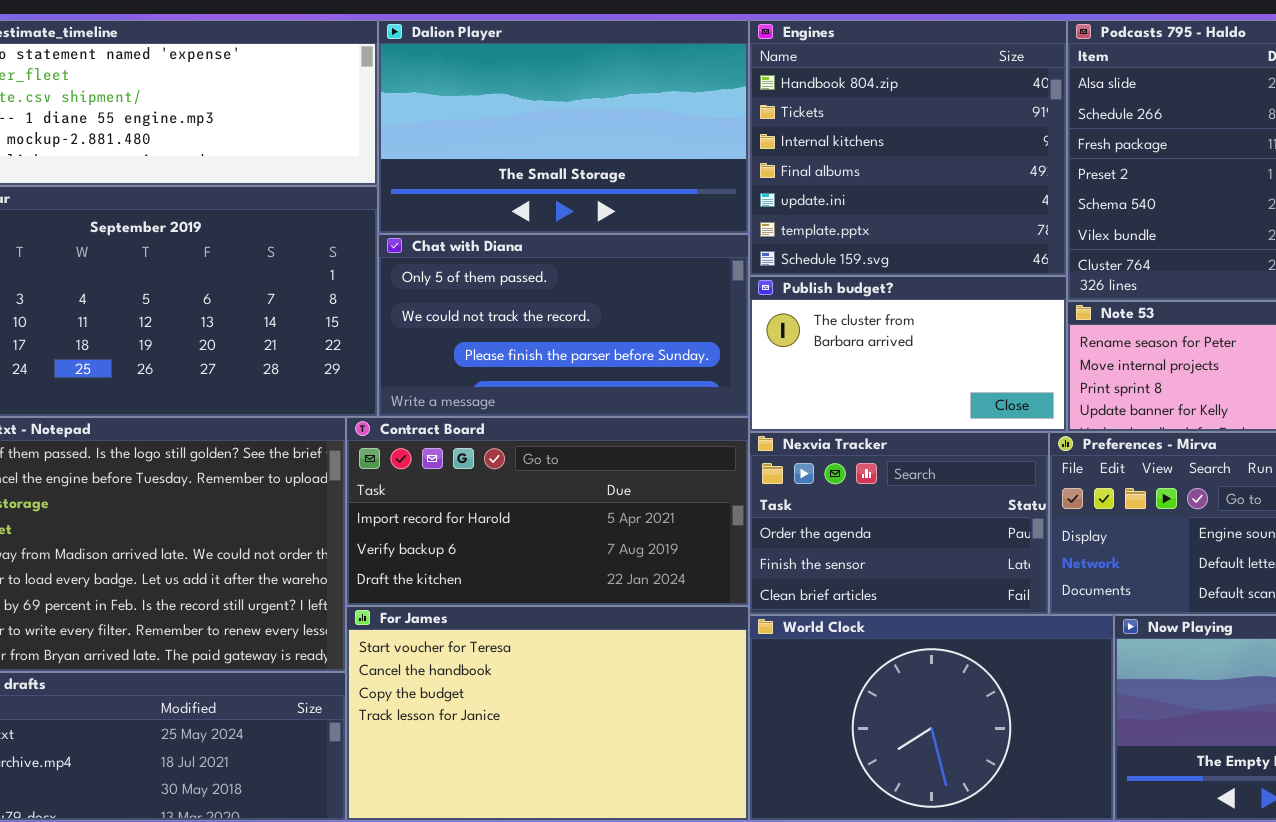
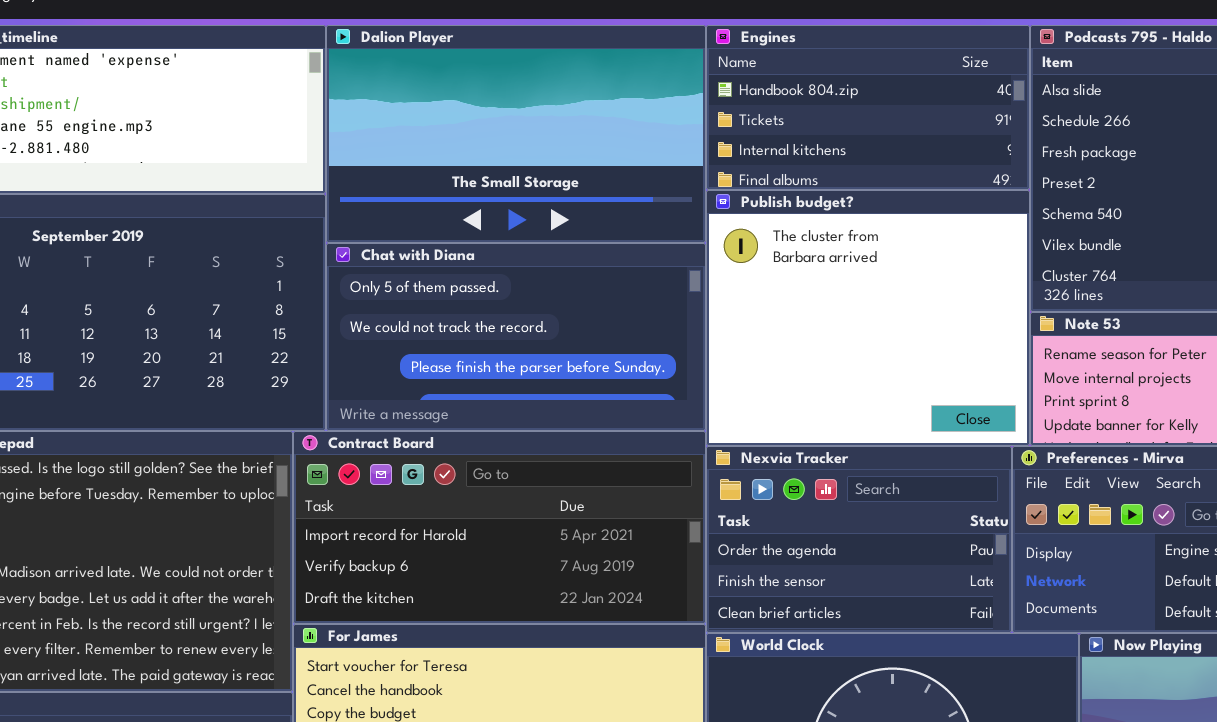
Engines: [749,20,1067,276] -> [706,25,1030,190], resized
Publish budget?: [749,276,1067,432] -> [706,190,1030,446], resized

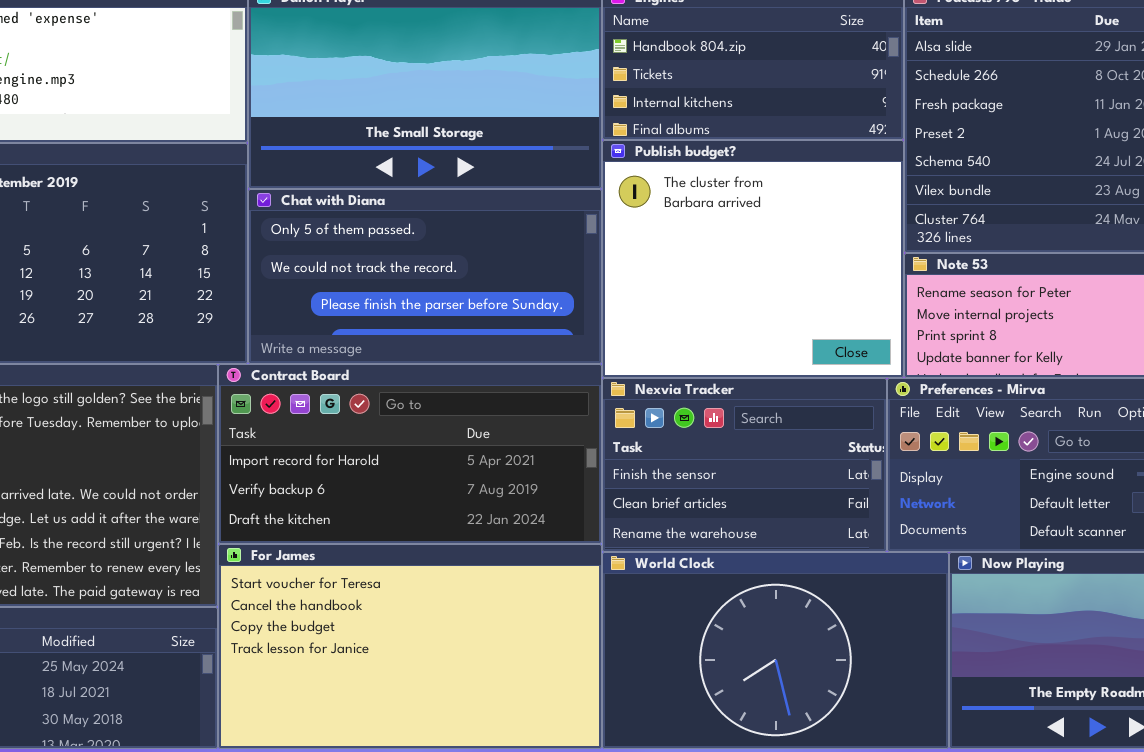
Nexvia Tracker: [706,446,1012,633] -> [602,378,887,552], scrolled down 1 row

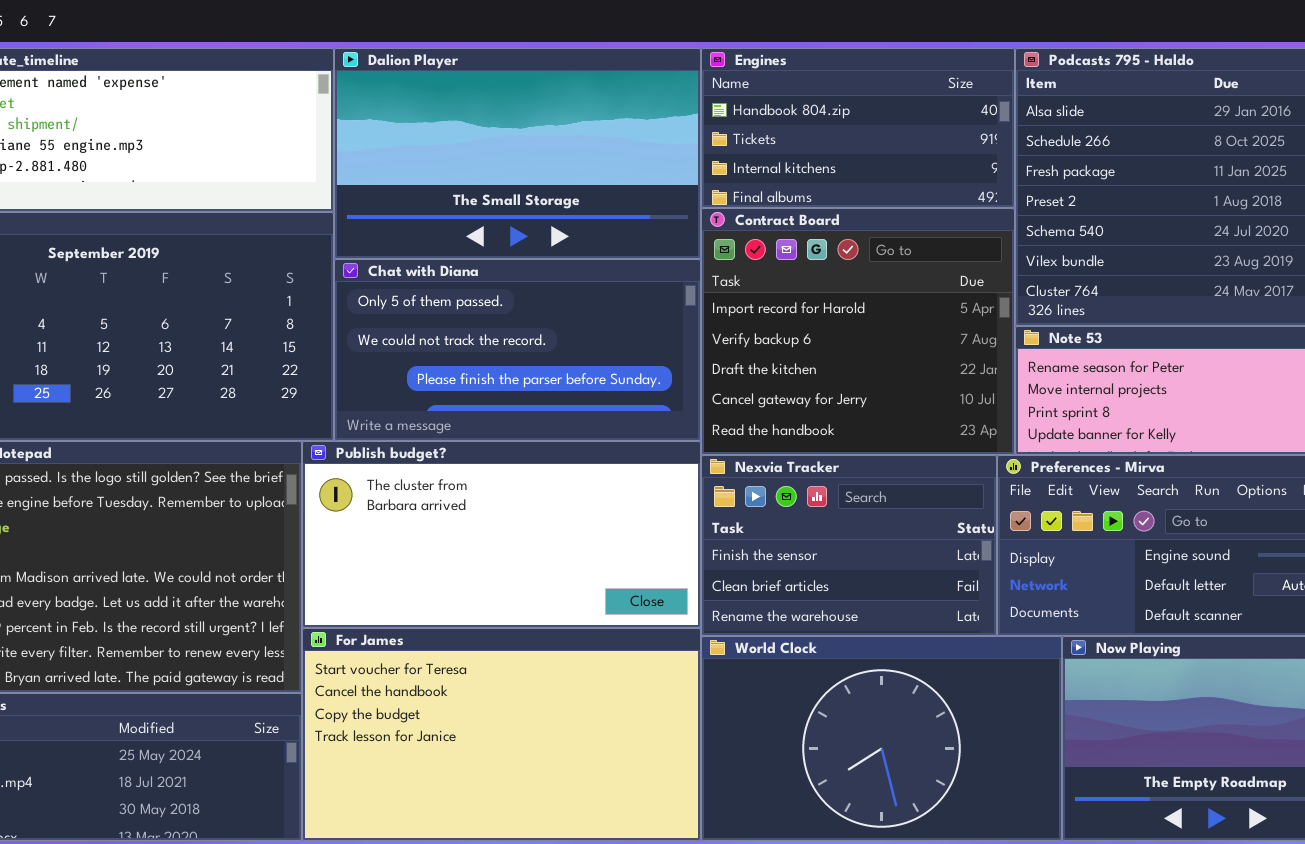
Publish budget?: [602,140,904,378] -> [302,441,701,628], moved, resized
Contract Board: [218,364,602,544] -> [701,208,1015,455], moved, resized

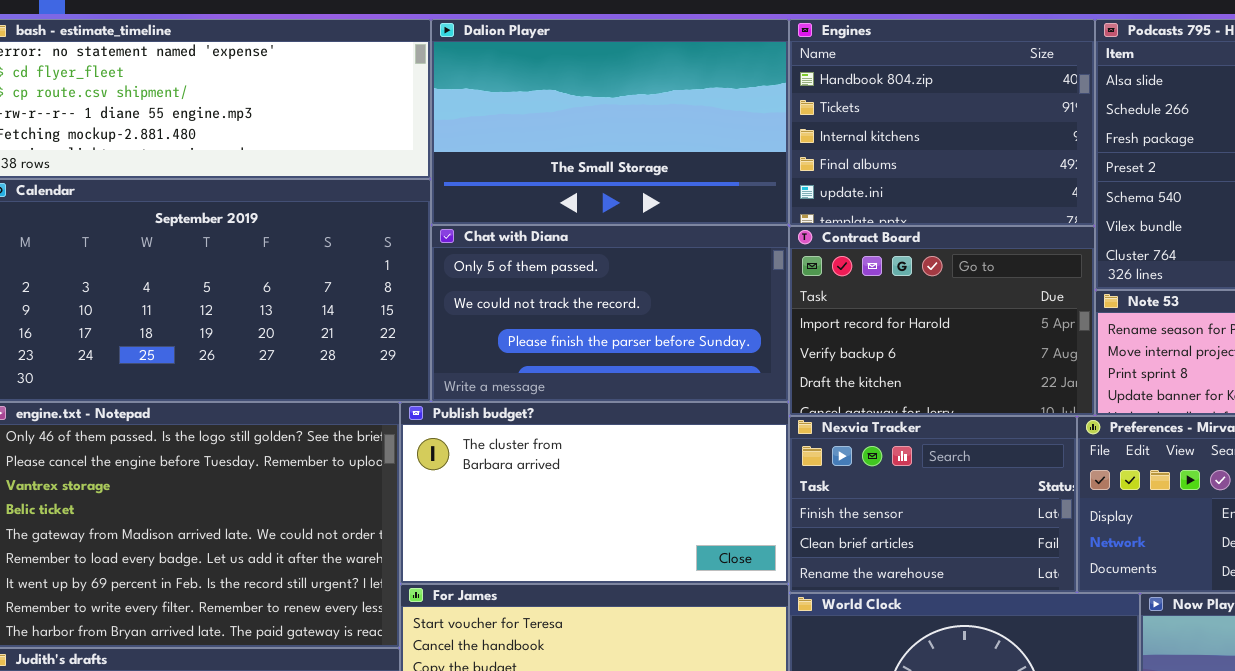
Engines: [701,48,1015,208] -> [789,19,1095,226], resized
Contract Board: [701,208,1015,455] -> [789,226,1095,416], resized

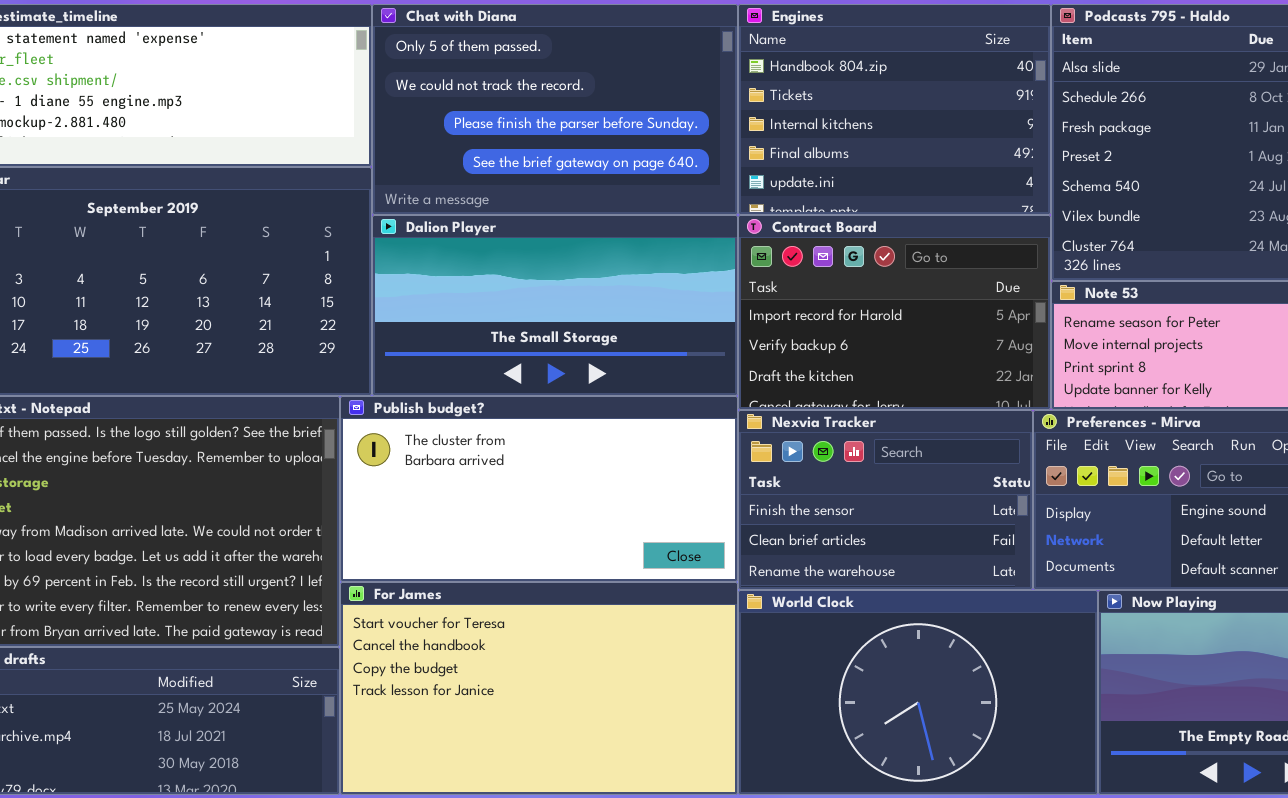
Dalion Player: [431,19,789,225] -> [372,215,738,396], moved, resized
Chat with Diana: [431,225,789,402] -> [372,4,738,215], moved, resized

